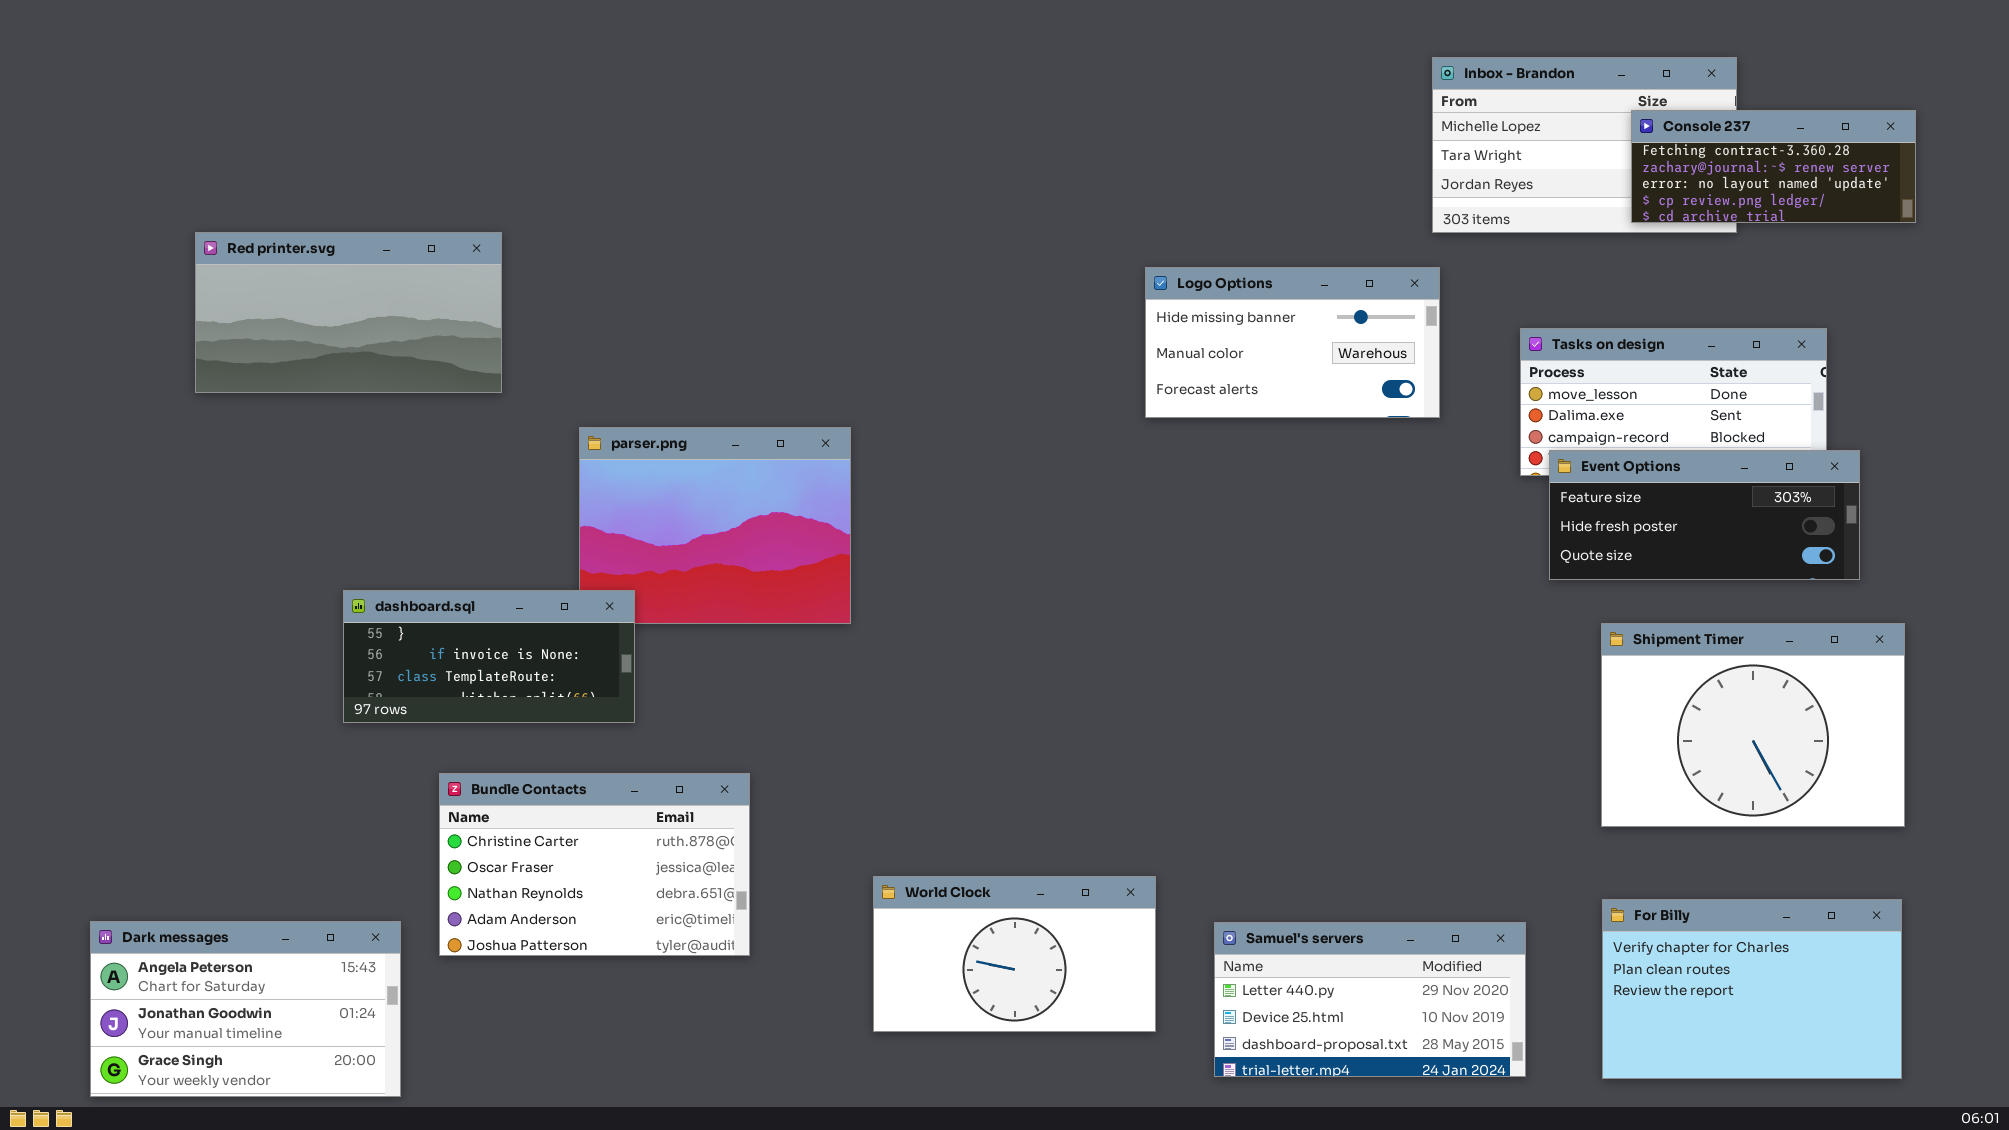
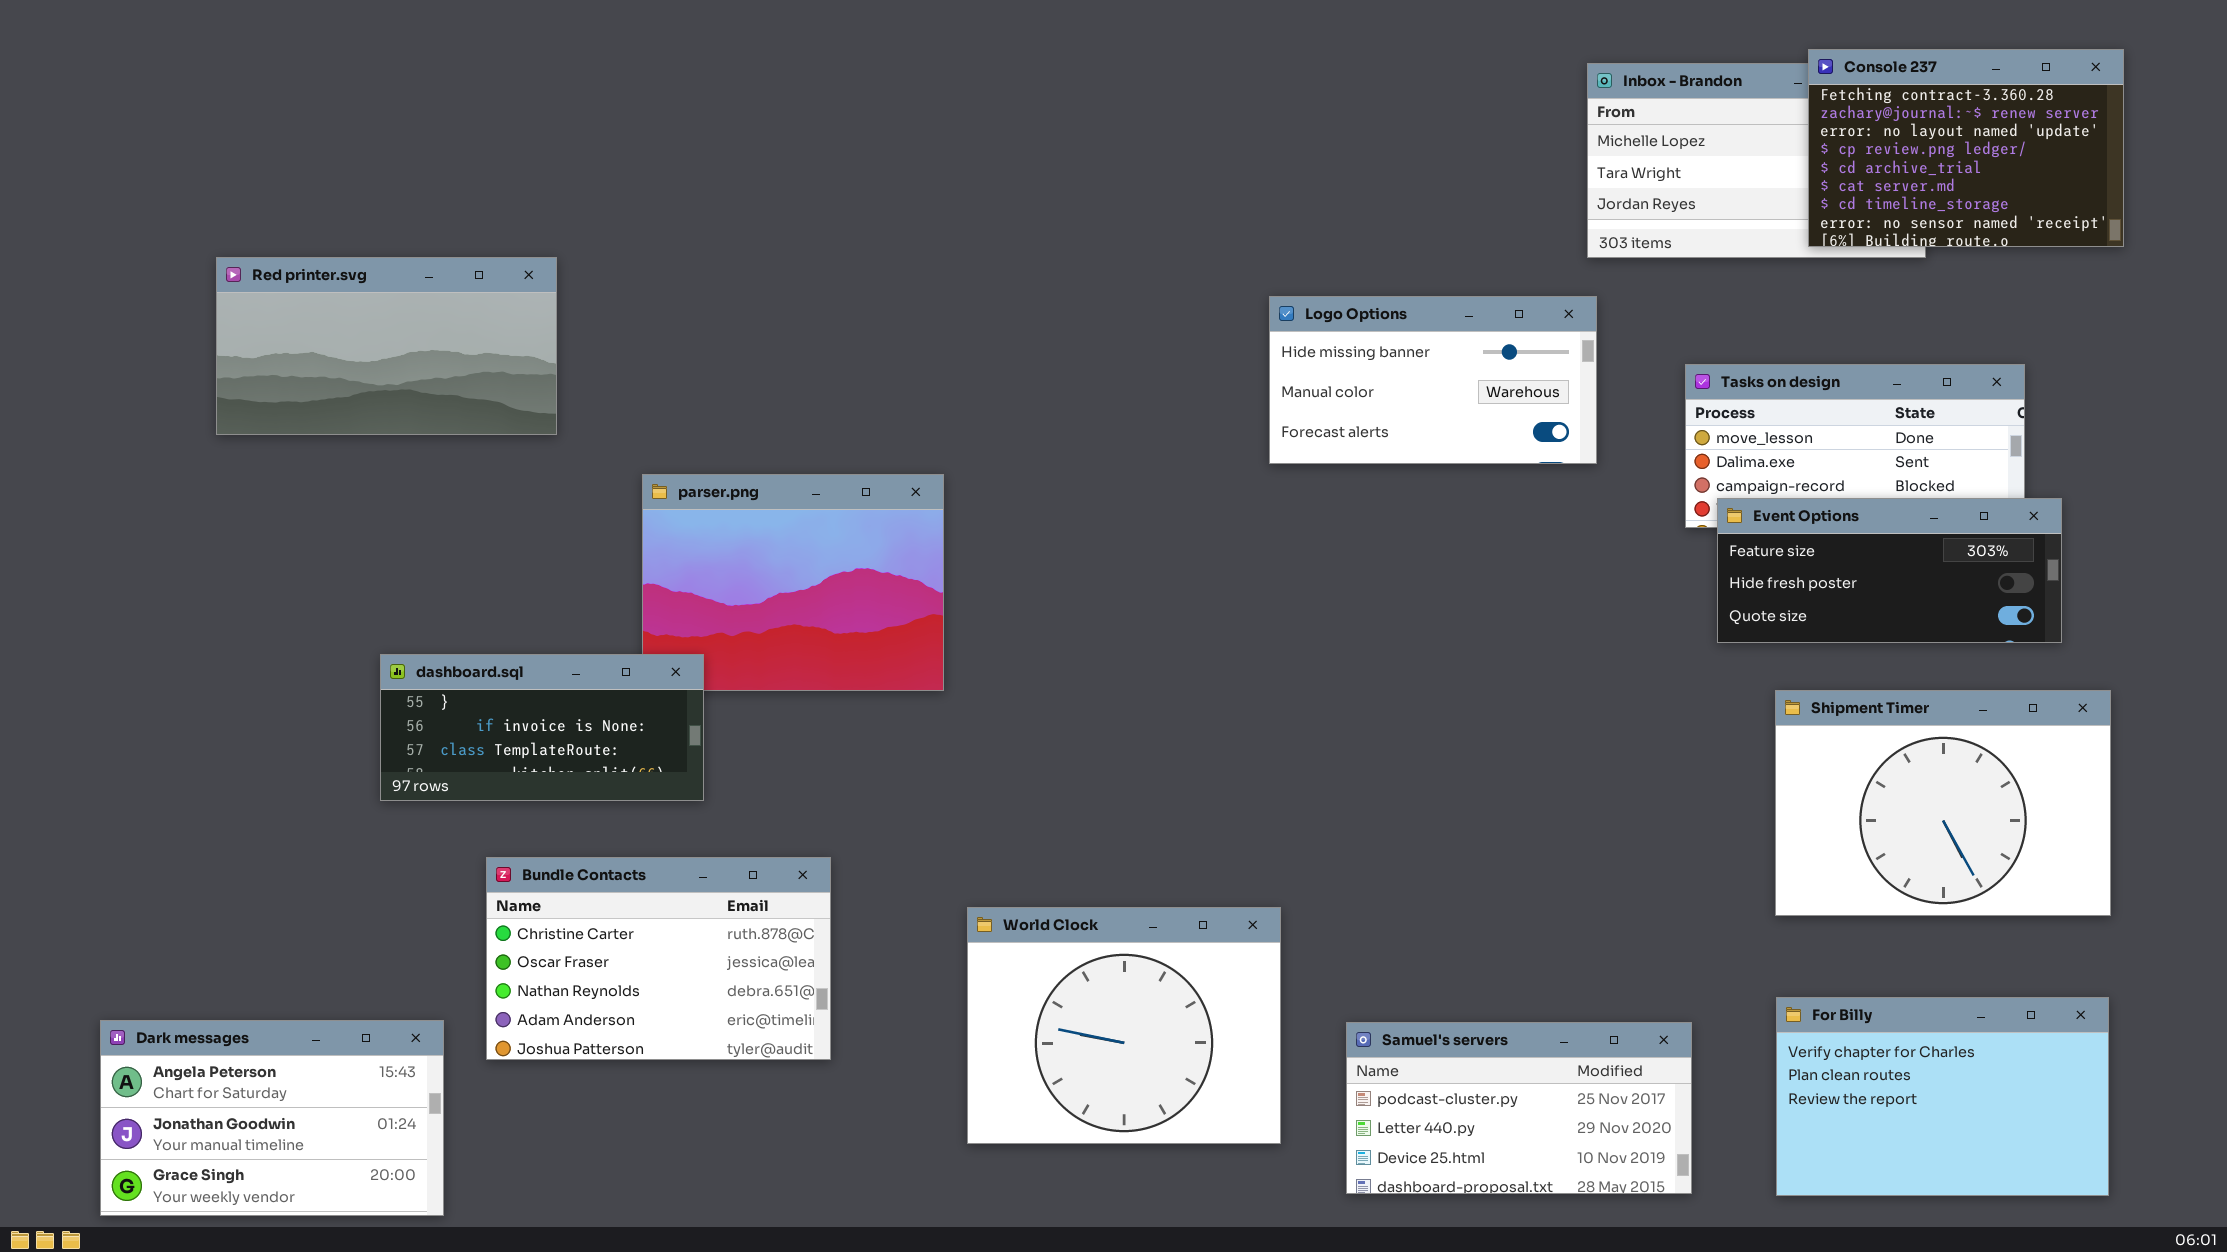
Console 237: [1631,110,1916,223] -> [1808,49,2124,247], resized
World Clock: [873,876,1156,1032] -> [967,907,1281,1144], resized
Samuel's servers: [1214,922,1526,1077] -> [1346,1022,1692,1194], scrolled up 1 row

